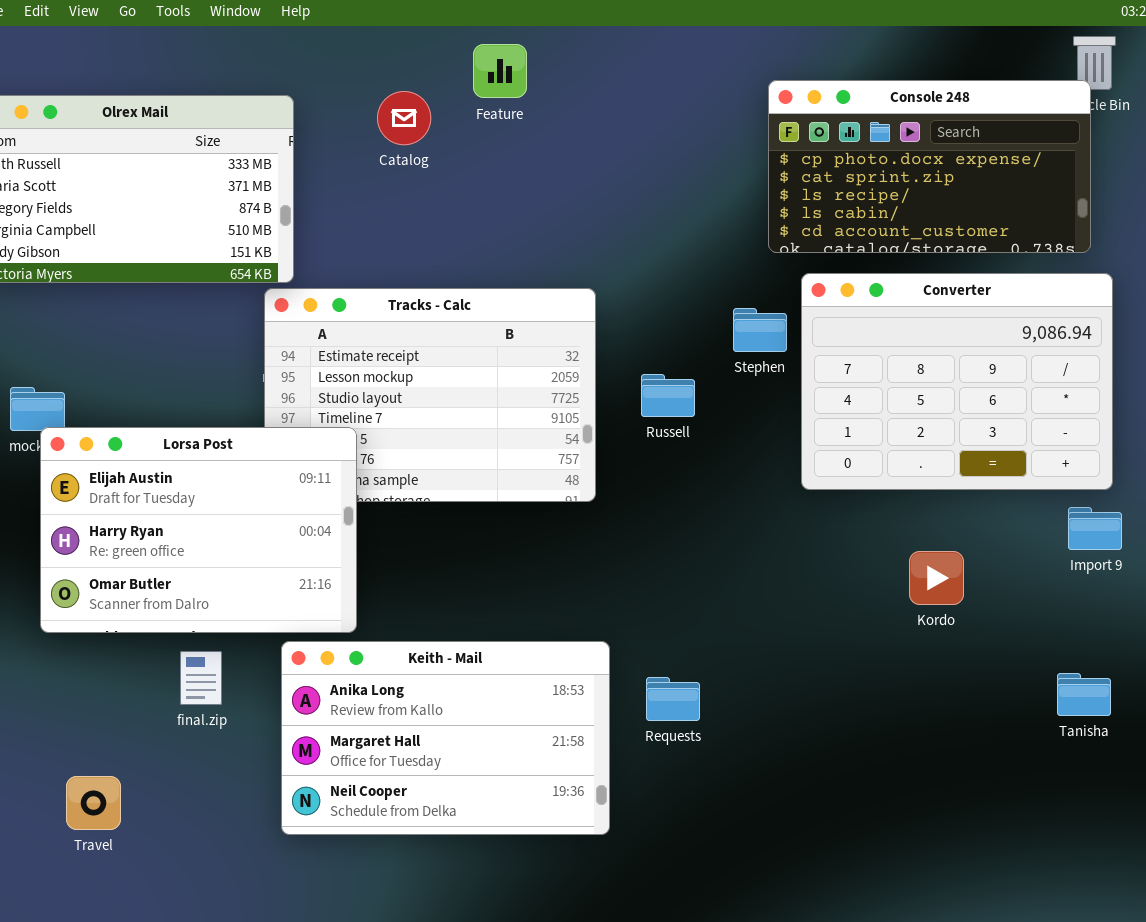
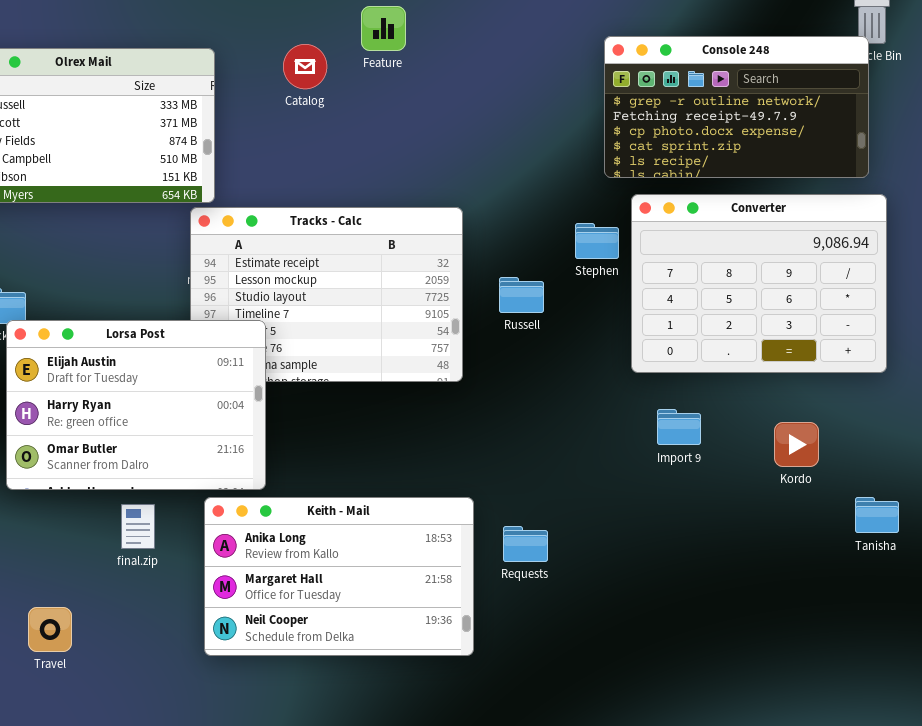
Console 248: [768,80,1091,253] -> [604,36,869,178], scrolled up 2 rows
Import 9: [1068,507,1122,550] -> [657,409,701,445], moved
Kordo: [909,551,964,605] -> [774,422,819,467], moved
Tanisha: [1057,673,1111,716] -> [855,497,899,533], moved

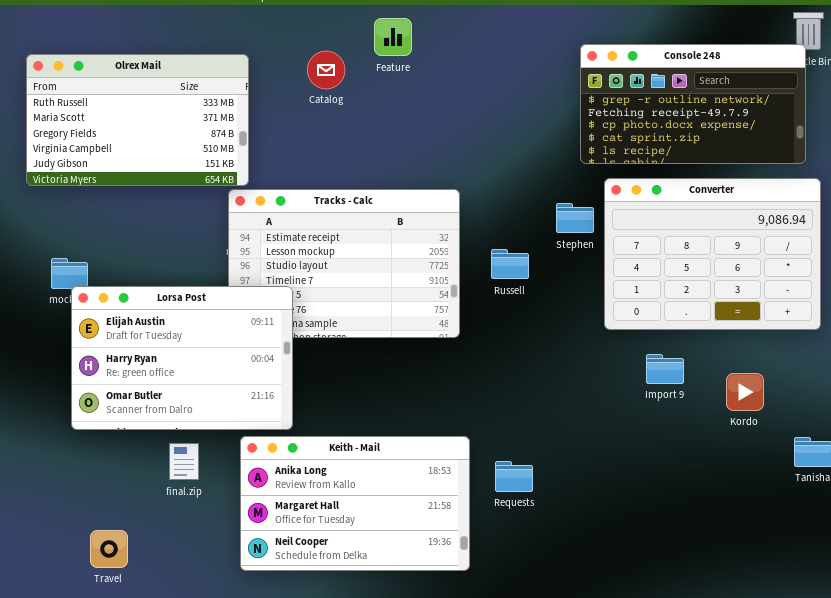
Import 9: [657,409,701,445] -> [646,354,684,384], moved

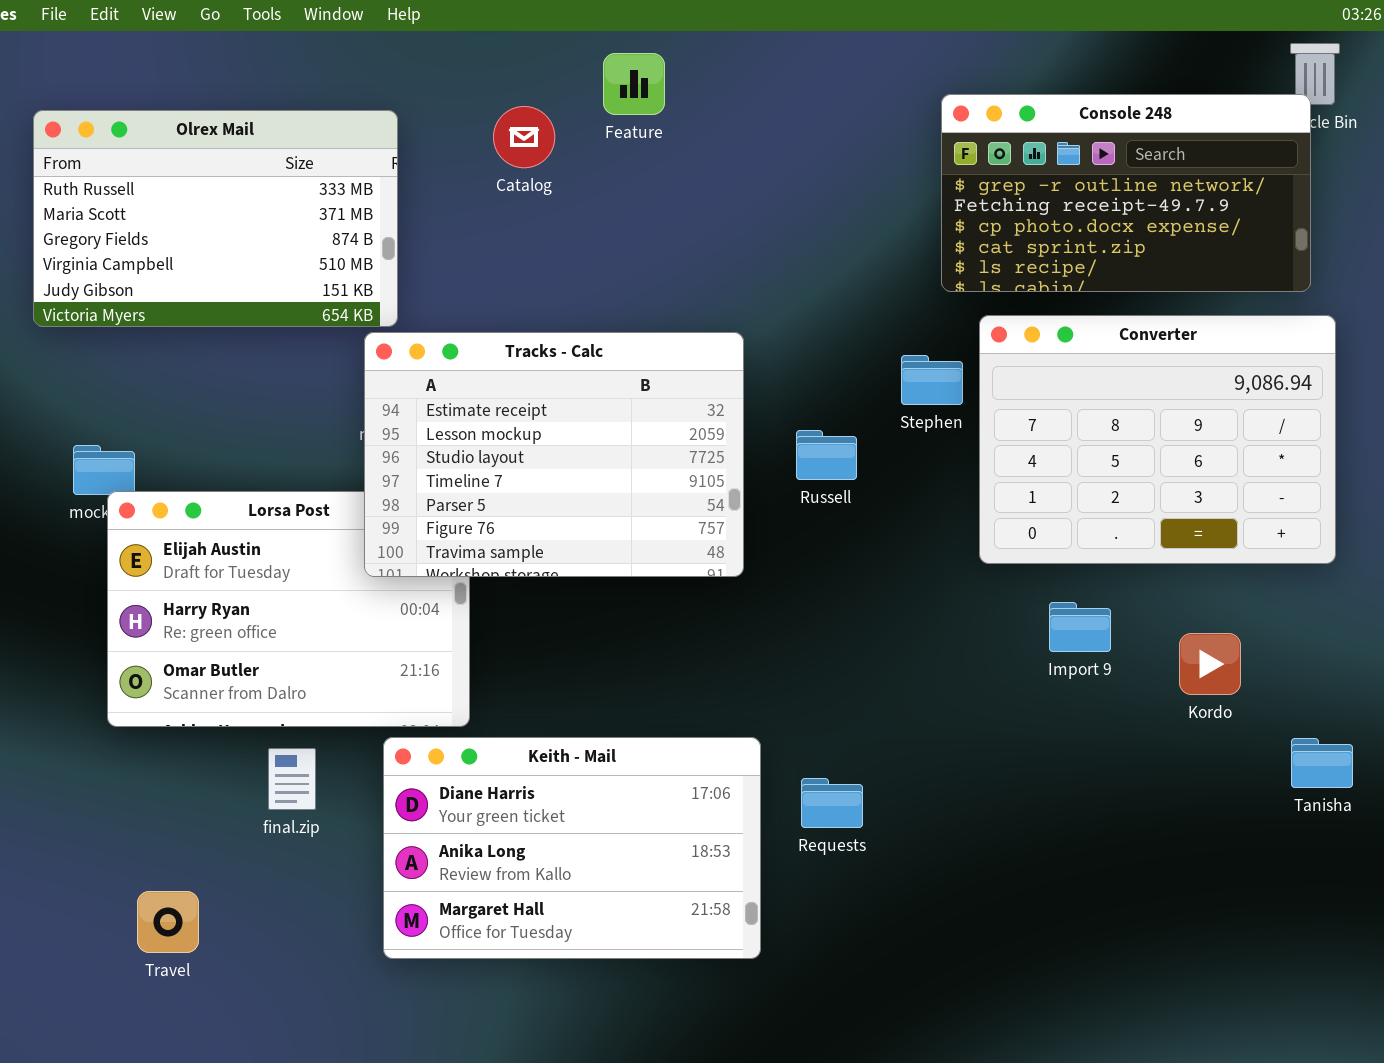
Tracks - Calc: [228,189,460,338] -> [364,332,744,577], raised
Keith - Mail: [240,436,470,571] -> [383,737,761,959], scrolled up 1 row

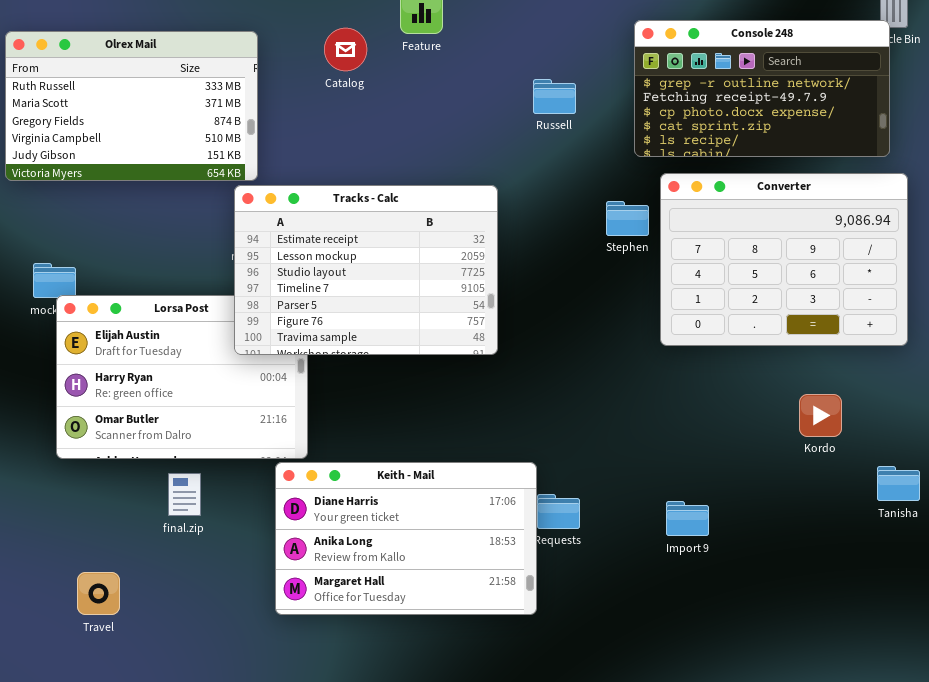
Russell: [796,430,857,480] -> [533,79,576,114], moved
Import 9: [1049,602,1111,652] -> [666,501,709,536], moved
Keith - Mail: [383,737,761,959] -> [275,462,537,615], moved

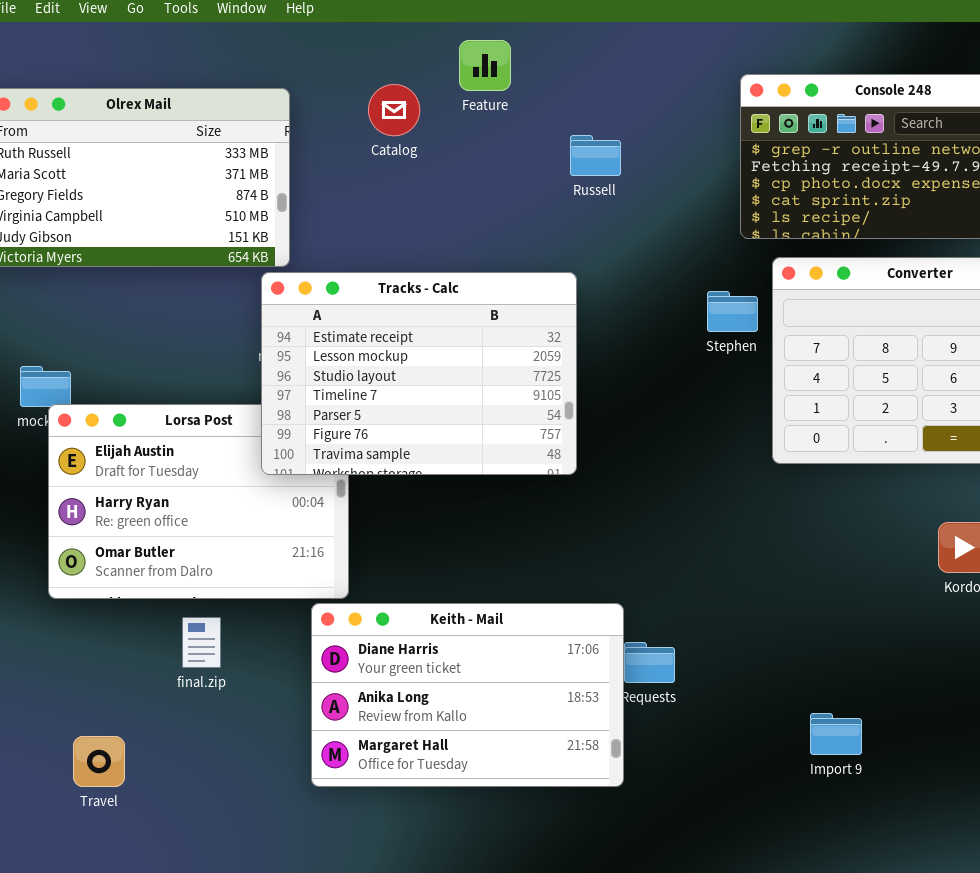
Russell: [533,79,576,114] -> [570,135,621,176], moved
Import 9: [666,501,709,536] -> [810,713,862,755], moved

